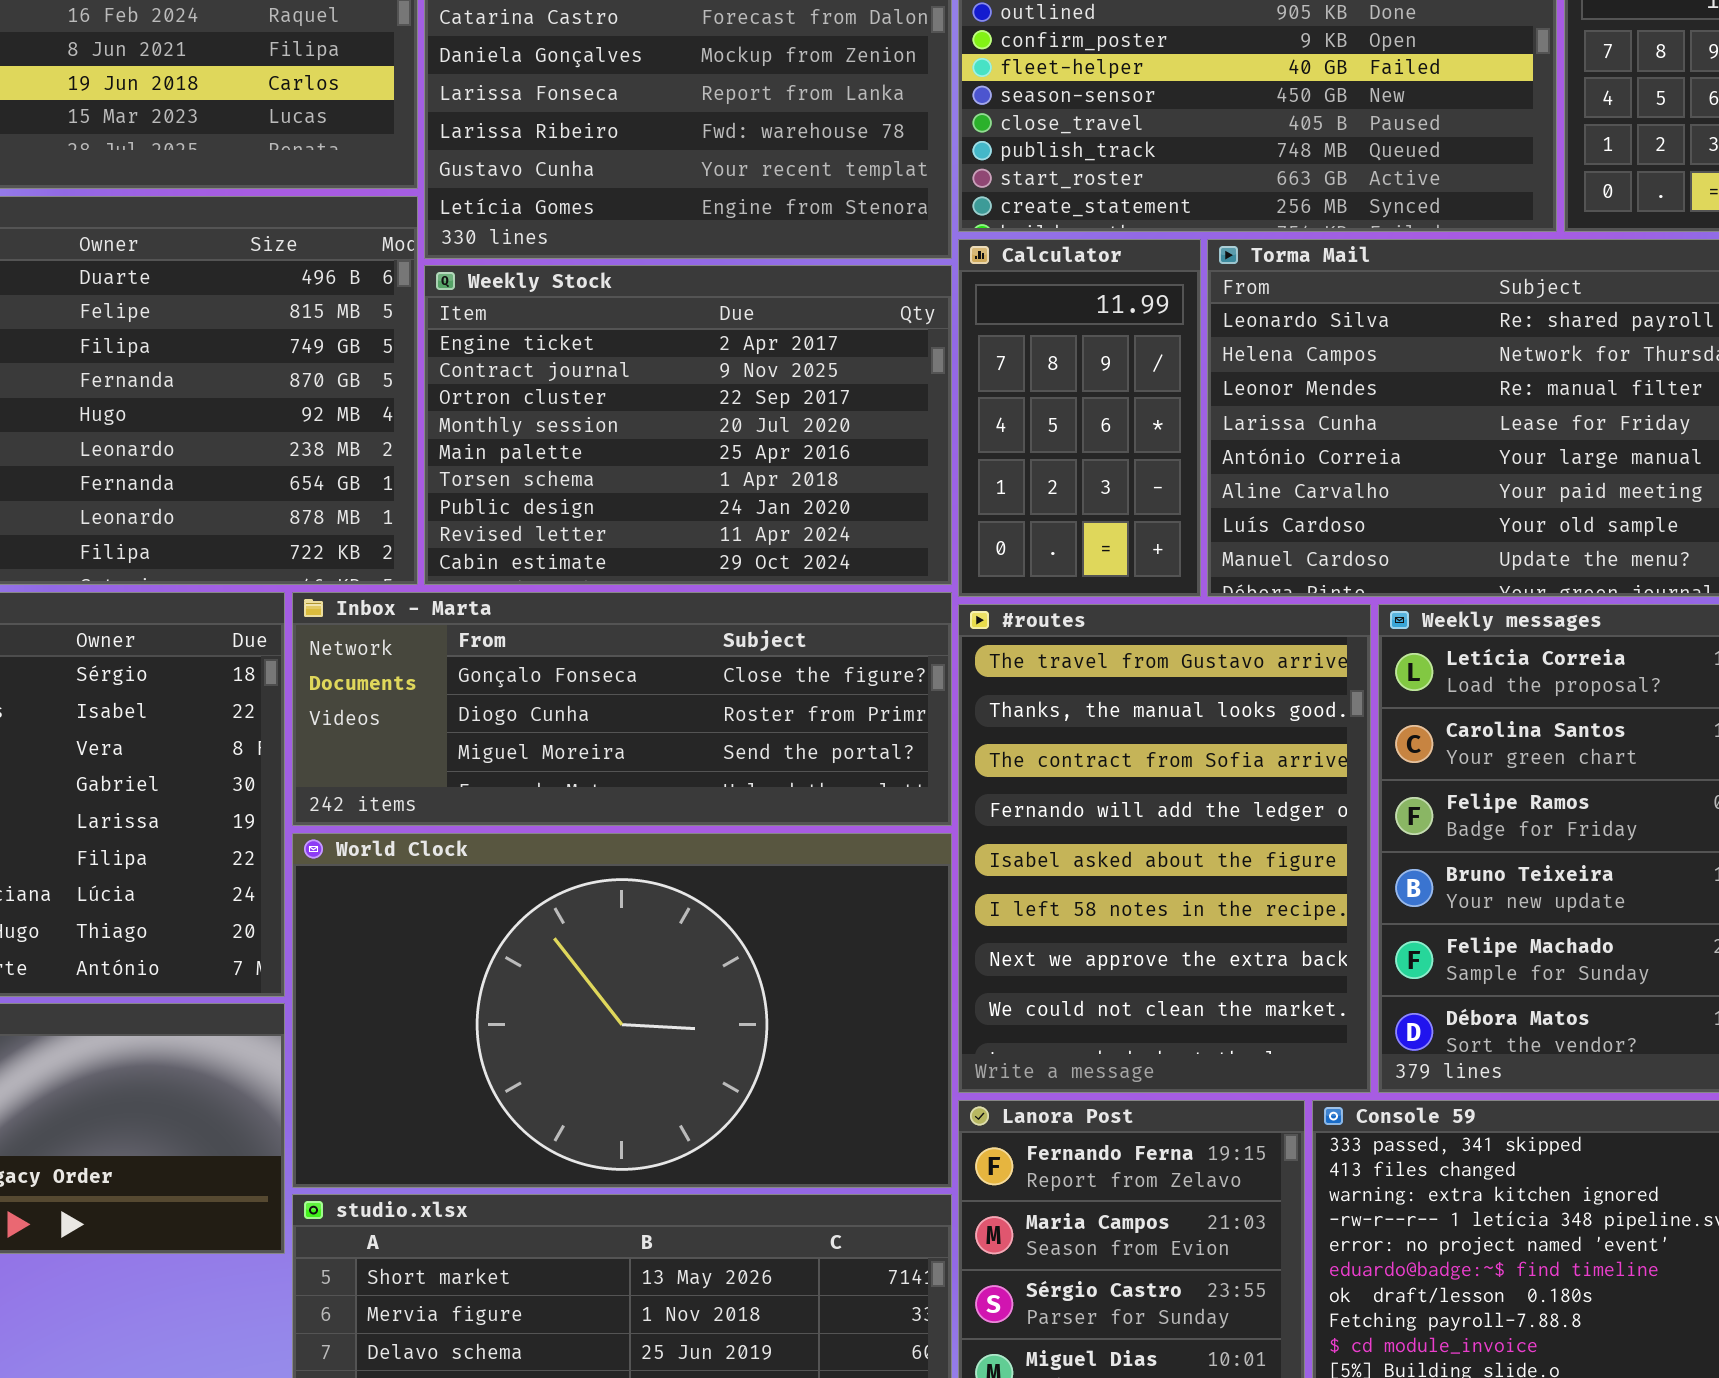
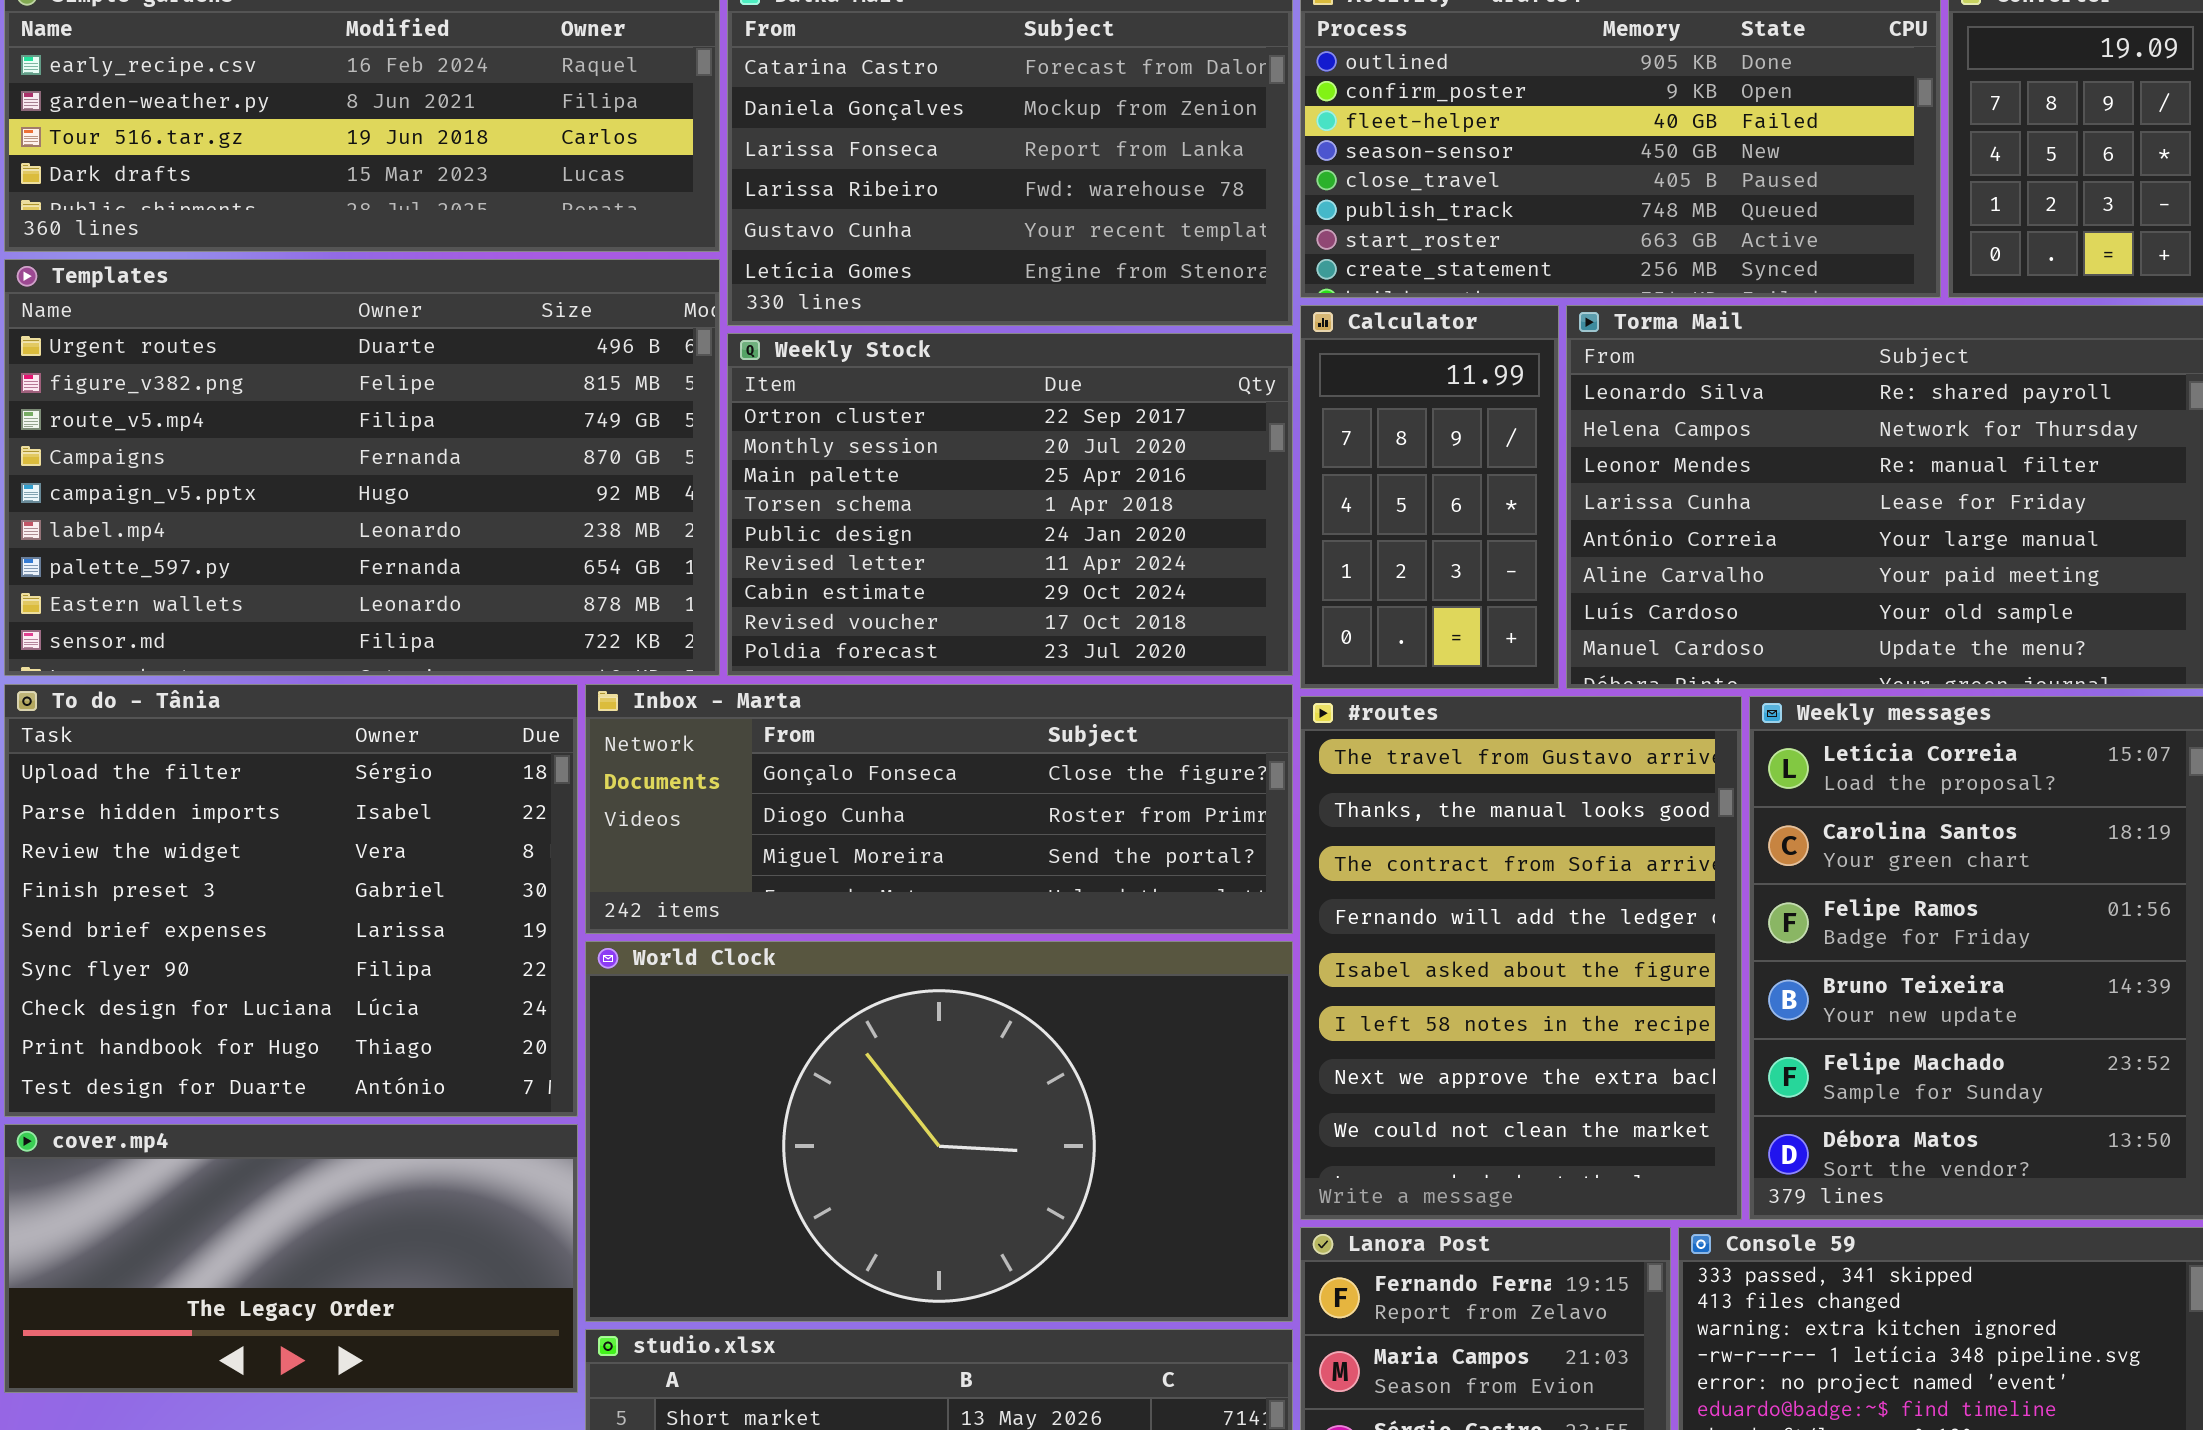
Weekly Stock: [424,265,952,585] -> [727,333,1293,676], scrolled down 2 rows

